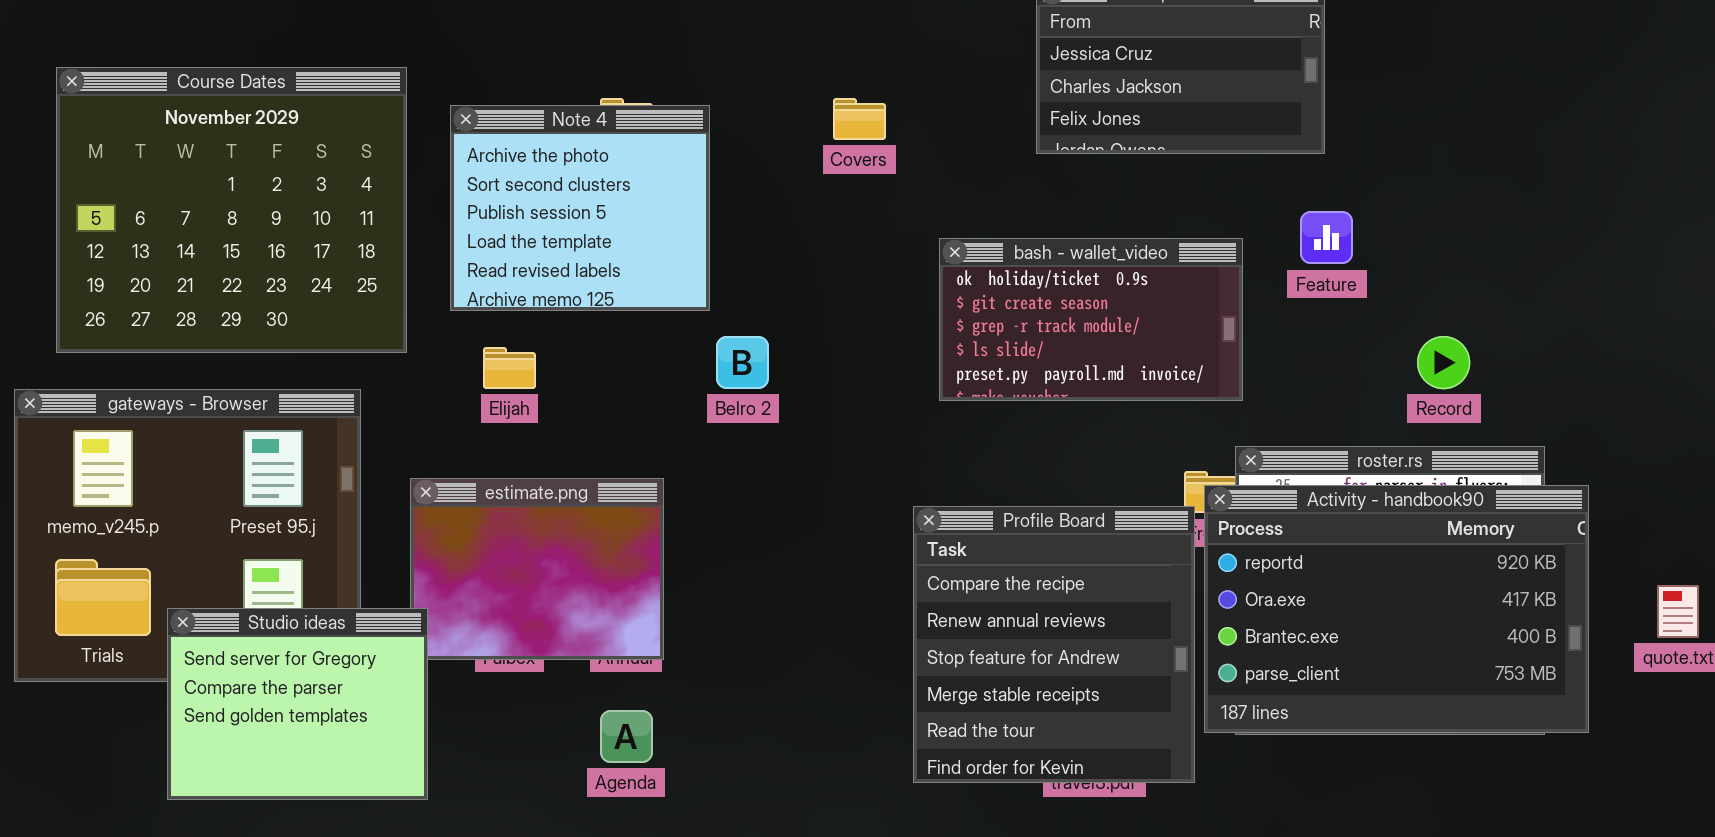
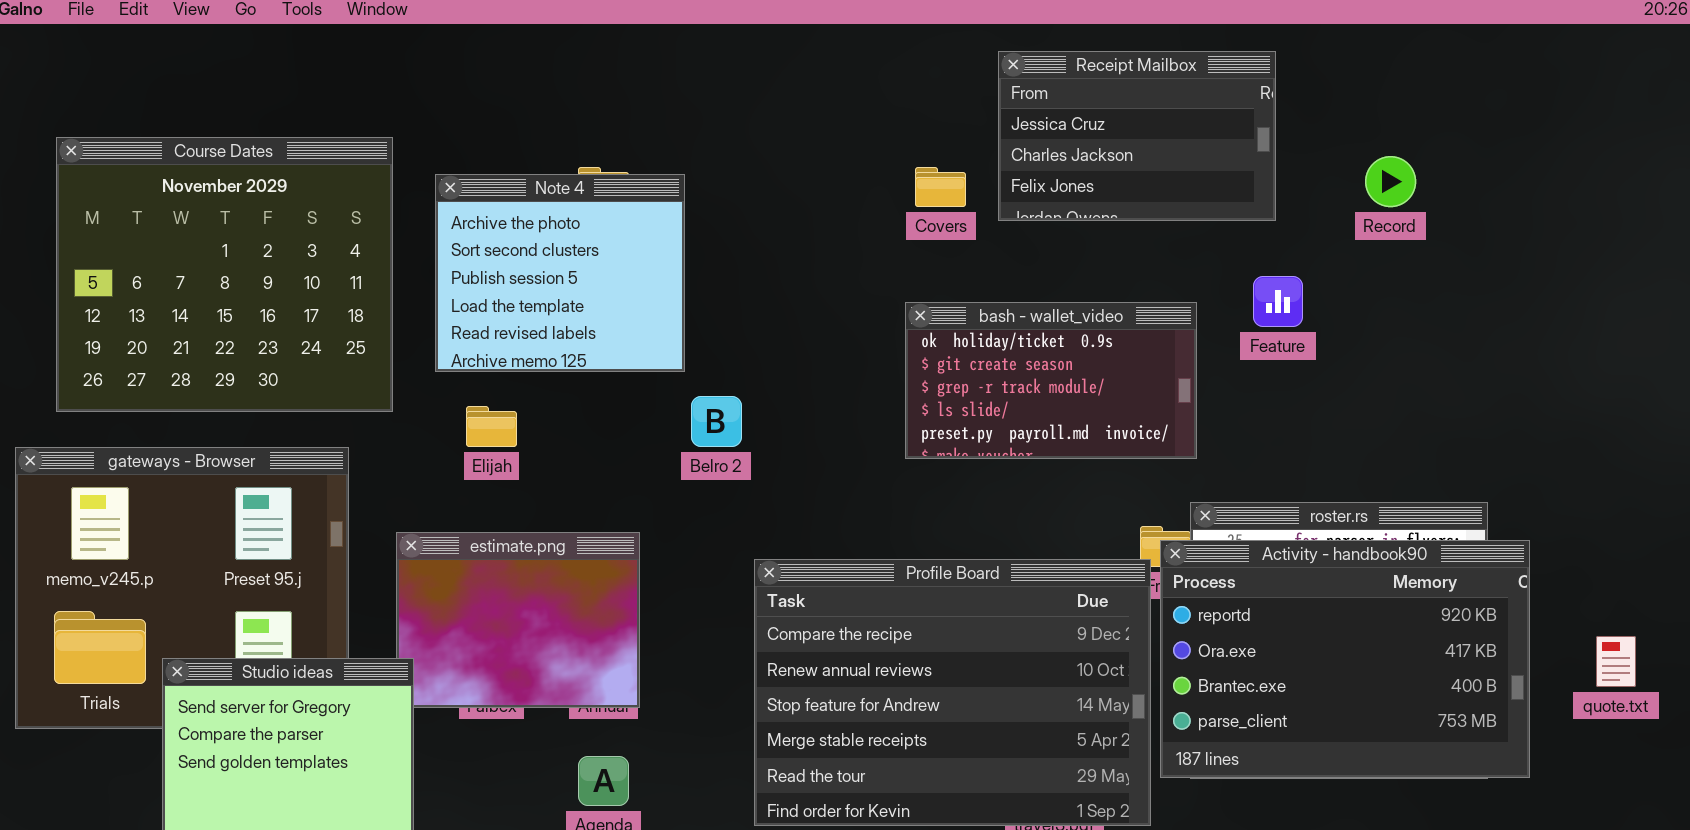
Covers: [833,98,886,140] -> [915,167,966,207], moved
Record: [1417,336,1470,389] -> [1365,156,1416,207], moved
Profile Board: [913,506,1195,783] -> [754,559,1151,826], resized

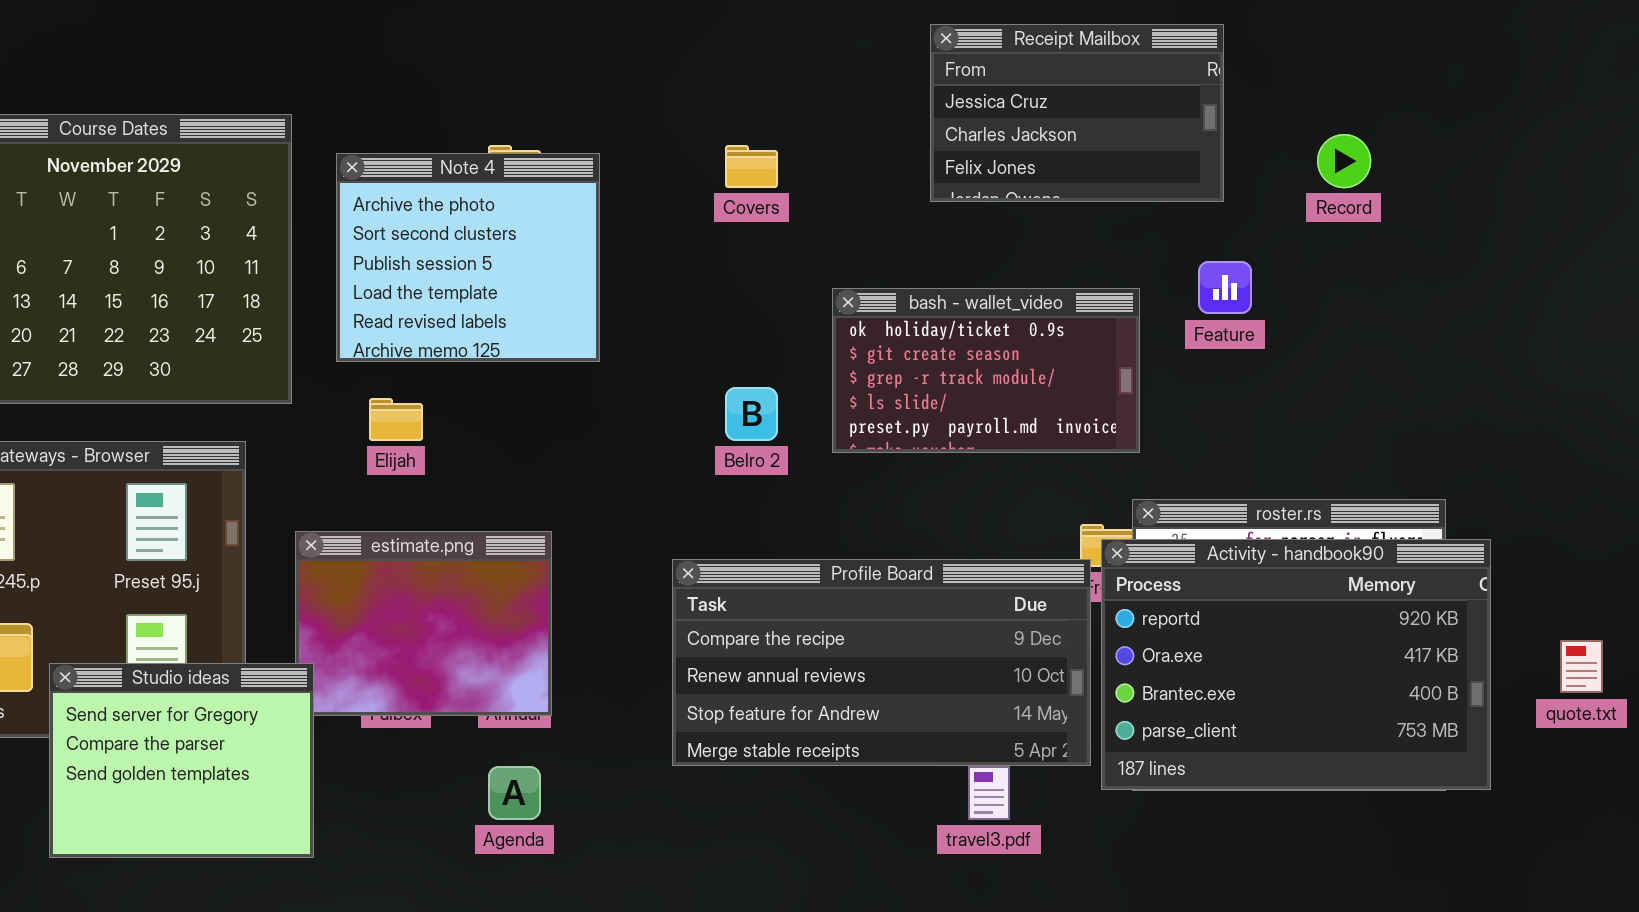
Covers: [915,167,966,207] -> [725,145,778,188], moved
Belro 2: [691,396,742,447] -> [725,387,778,441], moved
Profile Board: [754,559,1151,826] -> [672,559,1091,766], resized

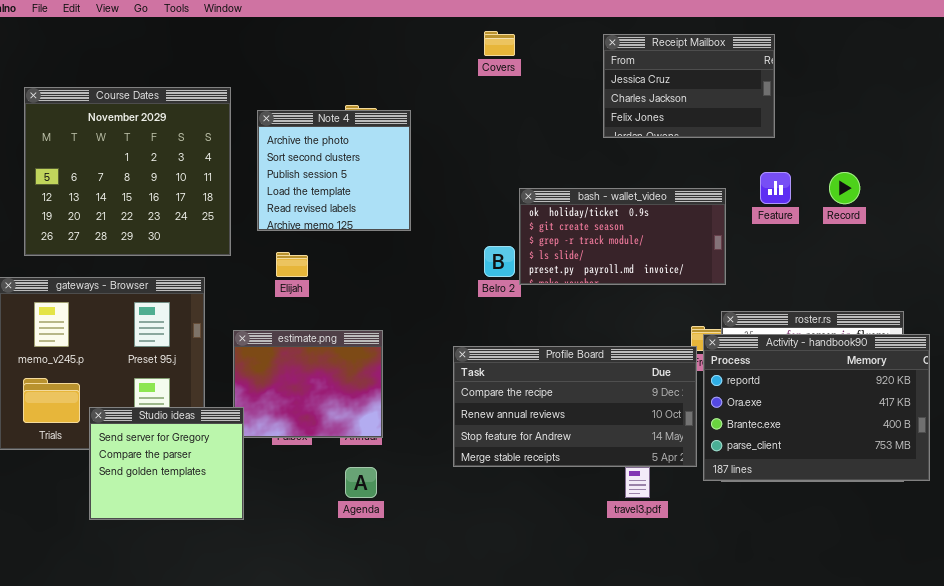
Record: [1317,134,1371,188] -> [829,172,860,204], moved
Covers: [725,145,778,188] -> [484,31,515,56], moved
bash - wallet_video: [832,288,1140,453] -> [519,188,726,285], resized

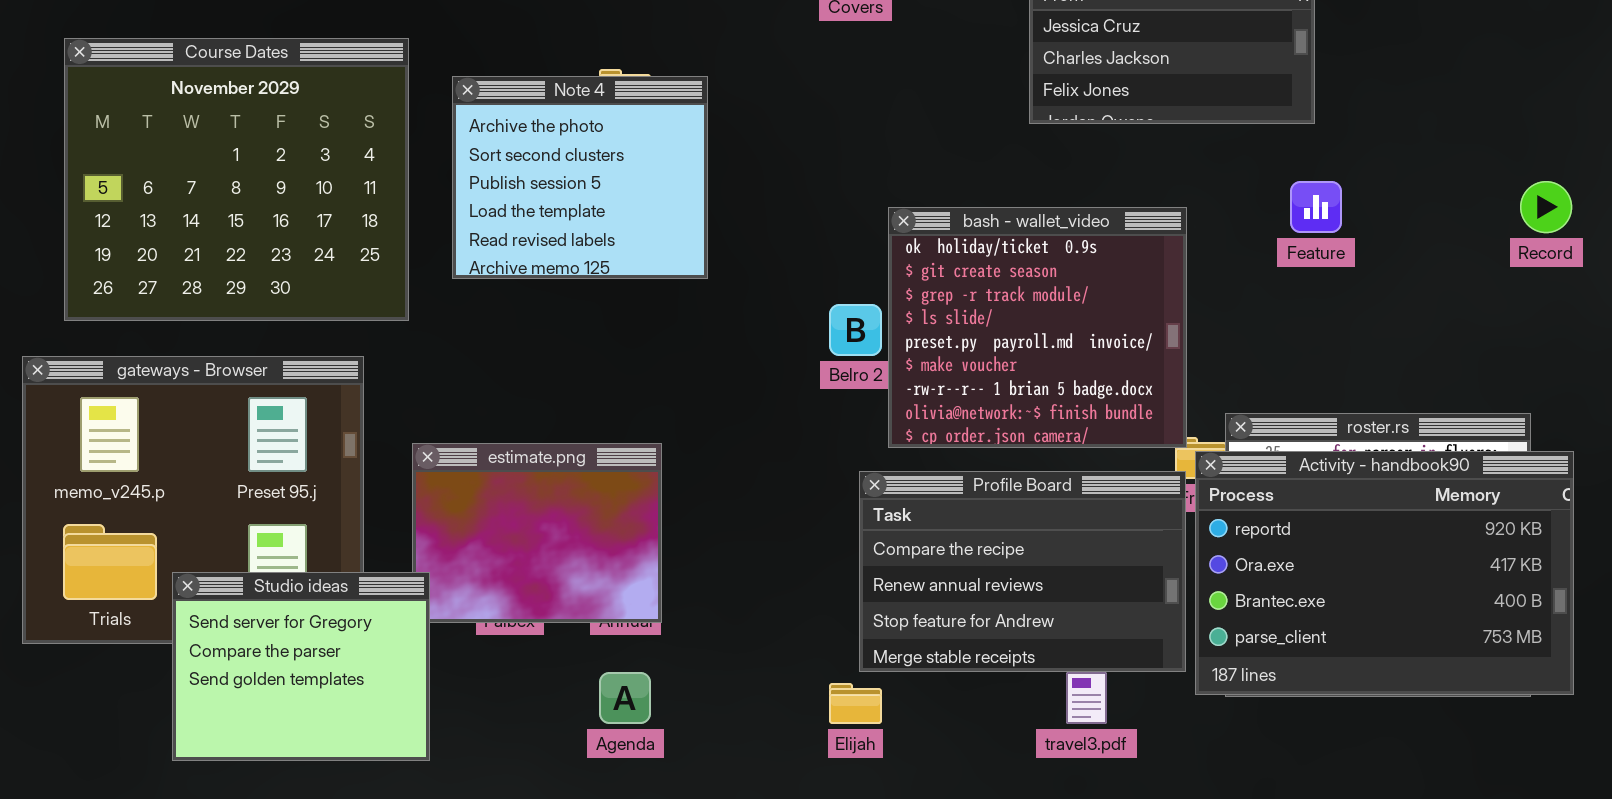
Record: [829,172,860,204] -> [1520,181,1572,233], moved
bash - wallet_video: [519,188,726,285] -> [888,207,1187,448], resized
Elijah: [276,252,308,277] -> [829,683,882,724], moved
Profile Board: [453,346,697,467] -> [859,471,1186,672], resized

